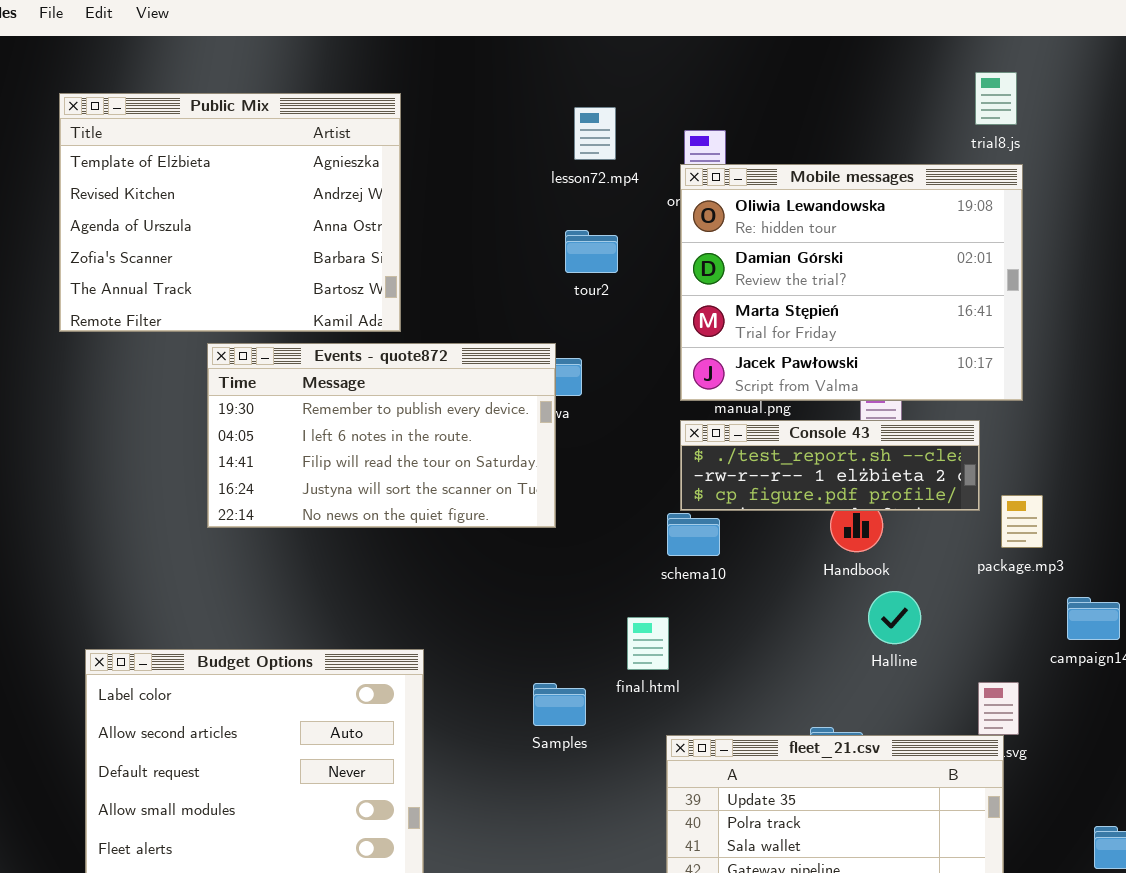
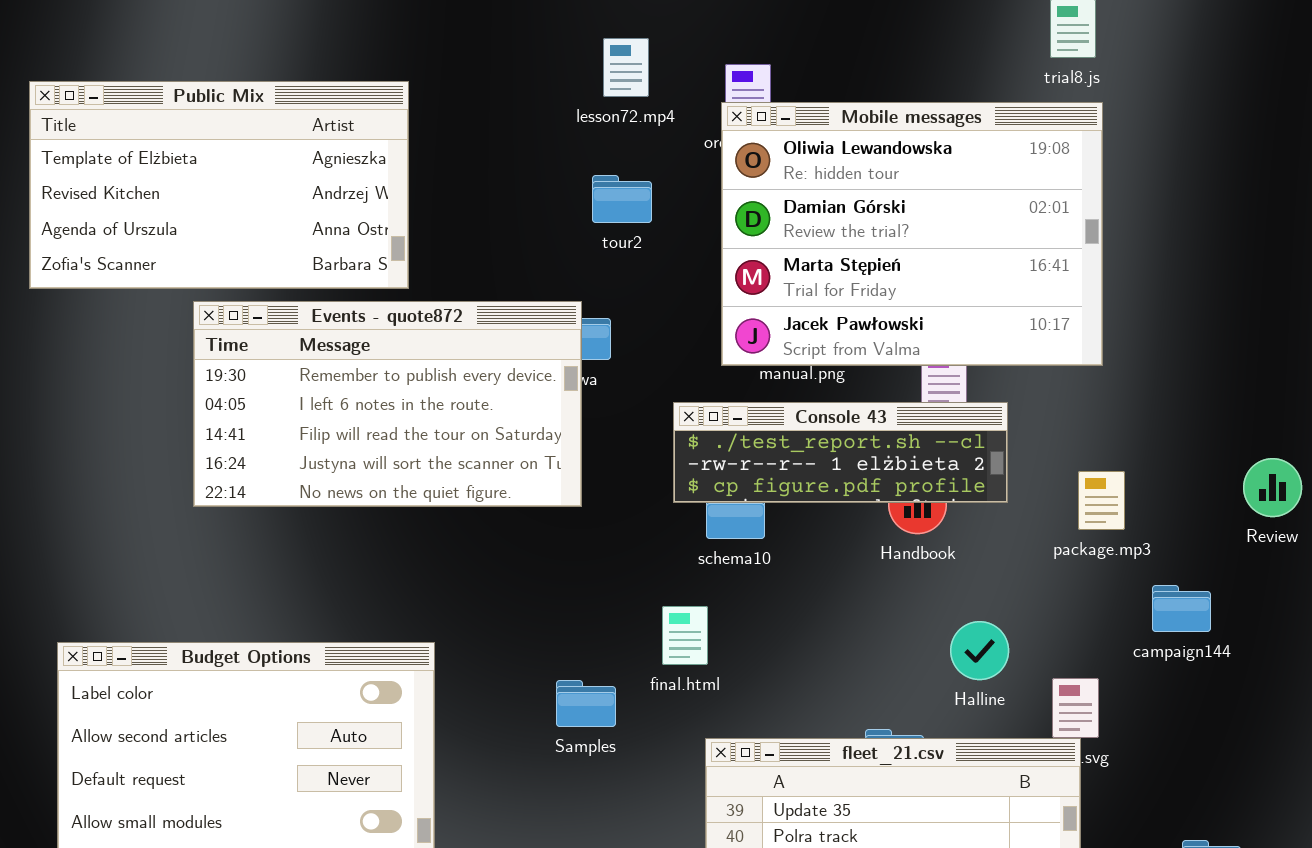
Public Mix: [59,93,401,332] -> [29,81,409,289], resized
Console 43: [680,420,980,511] -> [673,402,1008,503], moved
Halline: [868,591,921,644] -> [950,621,1009,680], moved

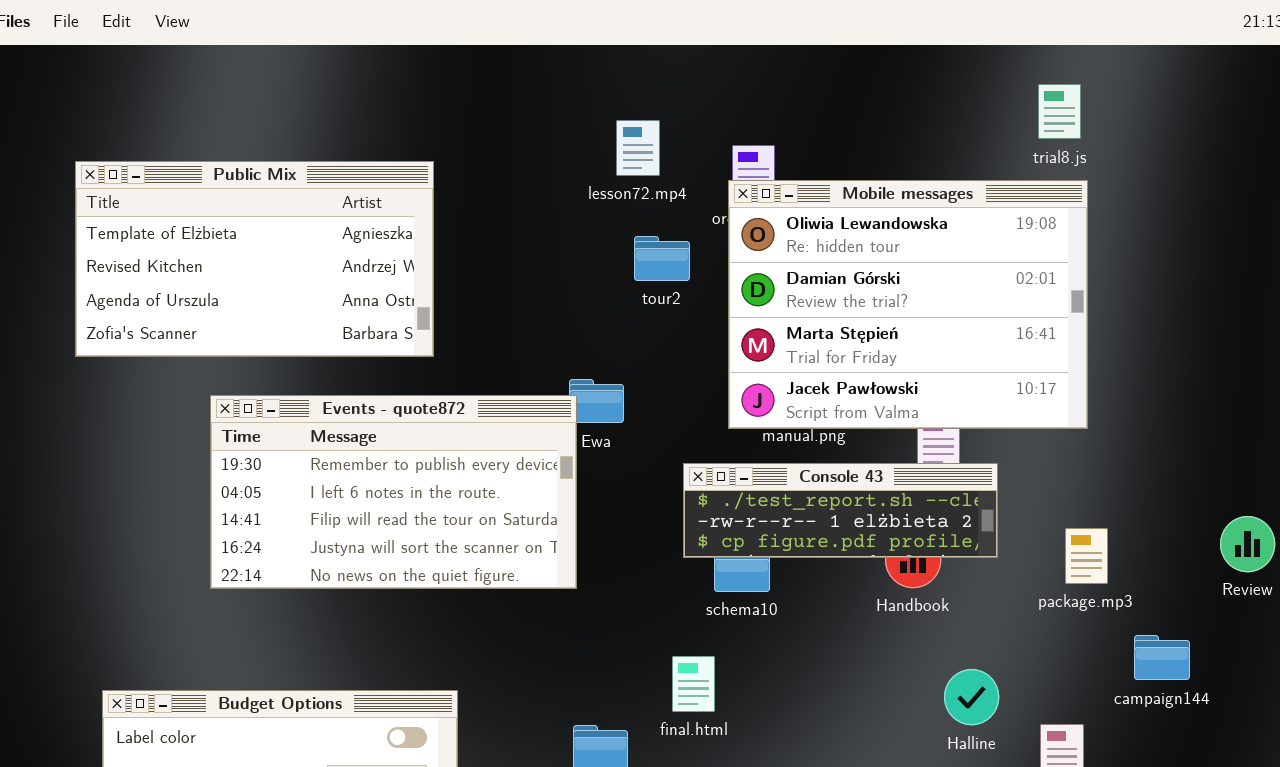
tour2: [592,175,652,223] -> [634,236,690,281], moved
Events - quote872: [193,301,582,507] -> [210,395,577,589], moved

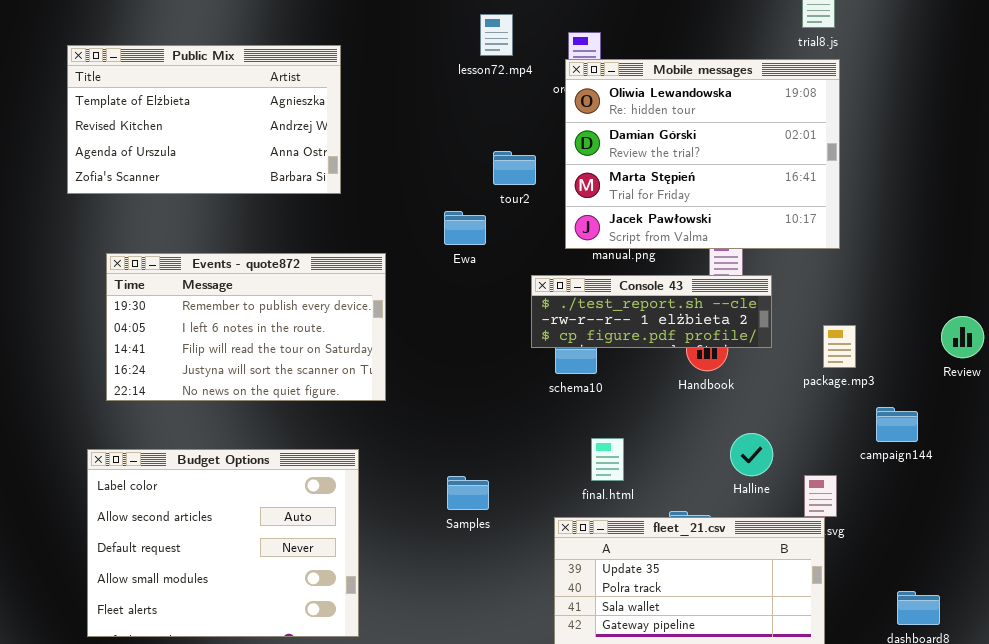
tour2: [634,236,690,281] -> [493,151,536,185], moved
Events - quote872: [210,395,577,589] -> [106,253,386,401], moved
final.html: [672,656,715,712] -> [591,438,624,481], moved

